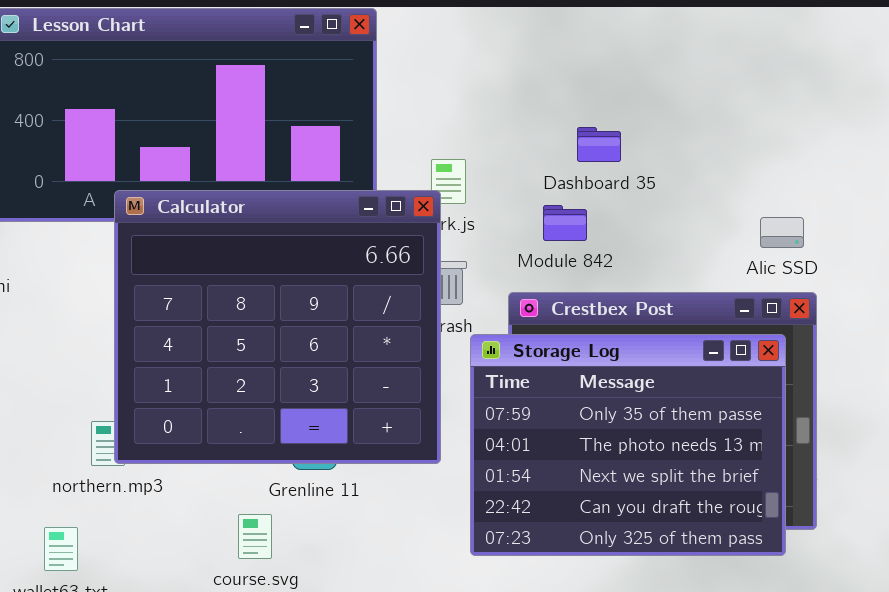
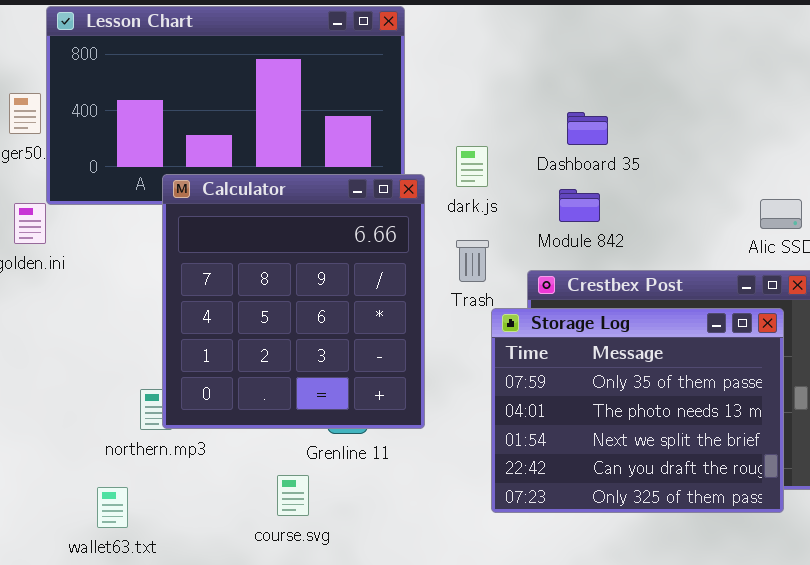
Dashboard 35: [577,127,621,162] -> [567,112,608,145], moved
Calculator: [114,190,441,464] -> [162,174,425,429], resized

